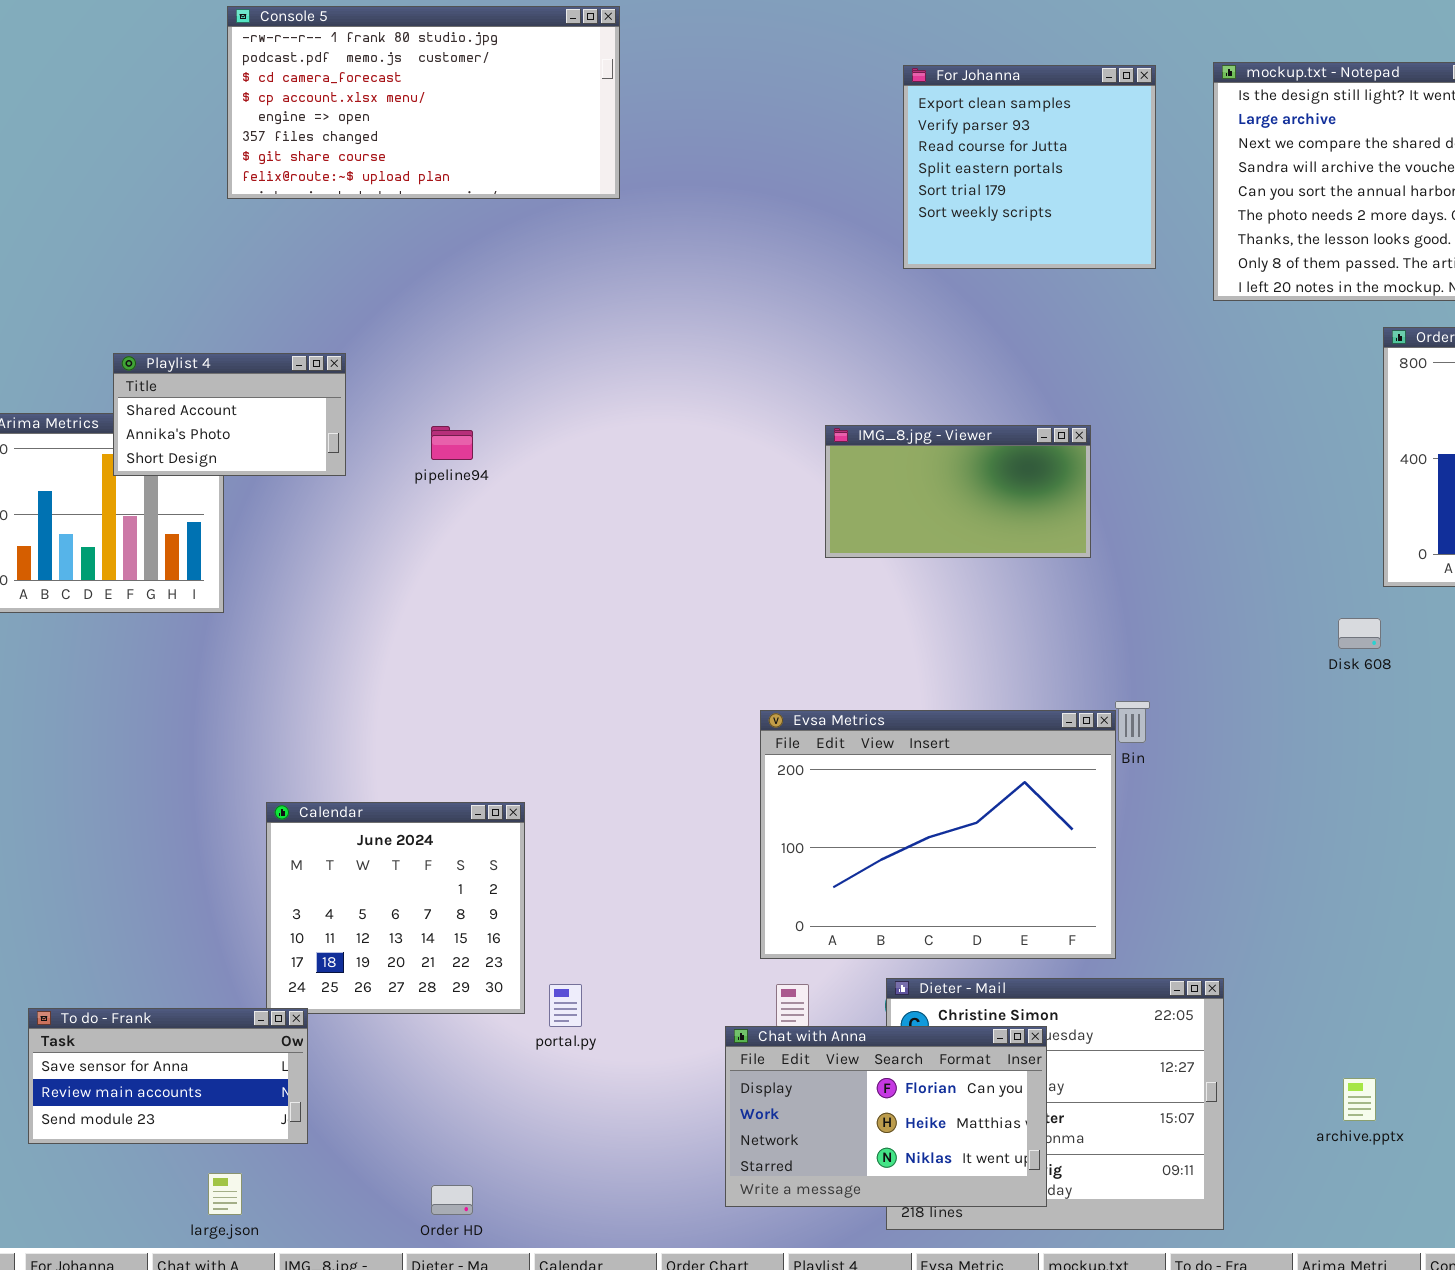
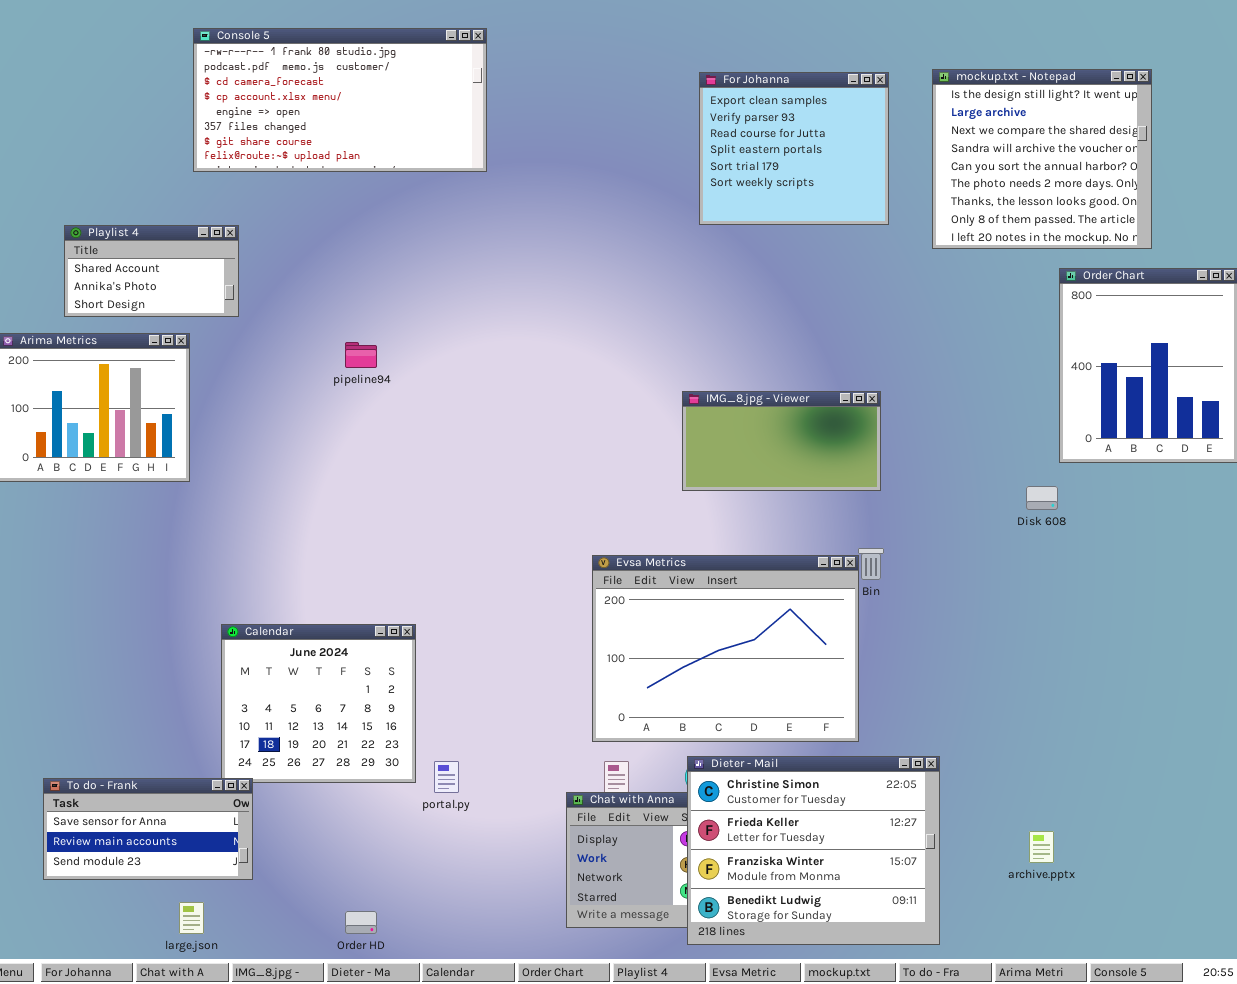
Playlist 4: [113,353,346,476] -> [64,225,239,317], moved
IMG_8.jpg - Viewer: [825,425,1091,558] -> [682,391,881,491], moved
Dieter - Mail: [886,978,1224,1230] -> [687,756,940,945], raised

